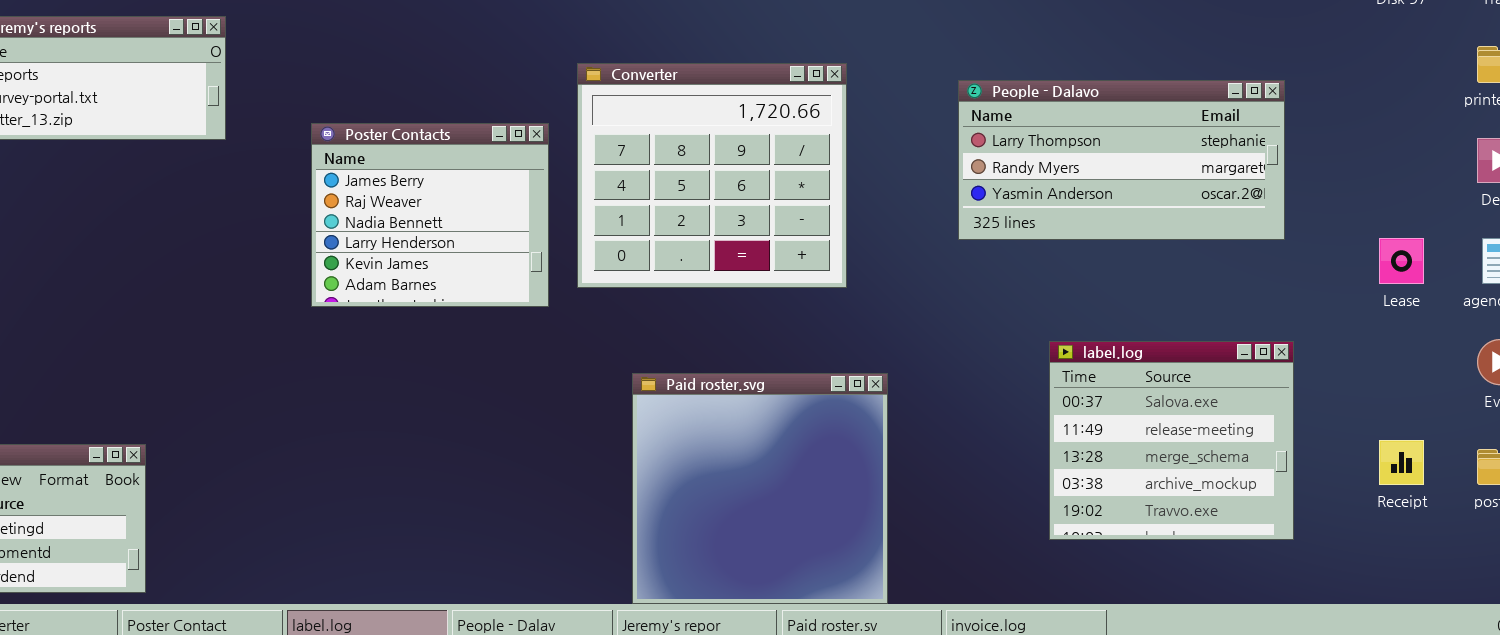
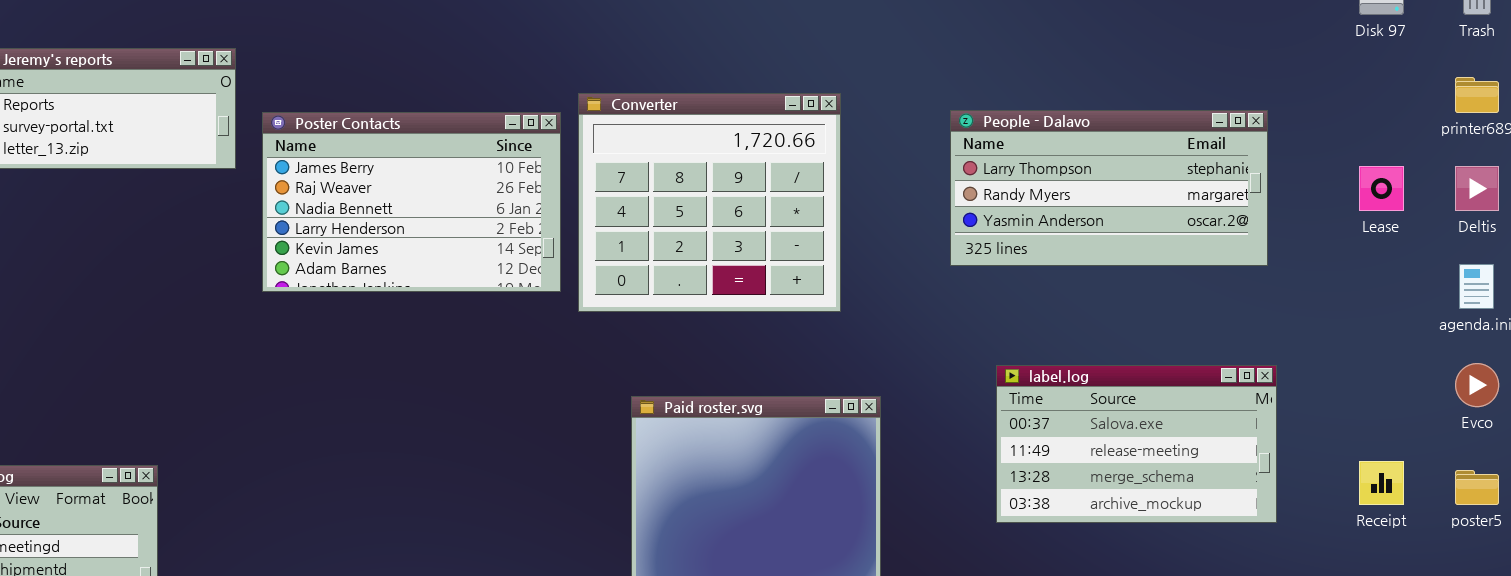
Poster Contacts: [311,123,549,307] -> [262,112,561,292], moved, resized
Lease: [1379,238,1424,284] -> [1359,166,1404,211], moved
label.log: [1049,341,1294,540] -> [996,365,1277,523], resized

